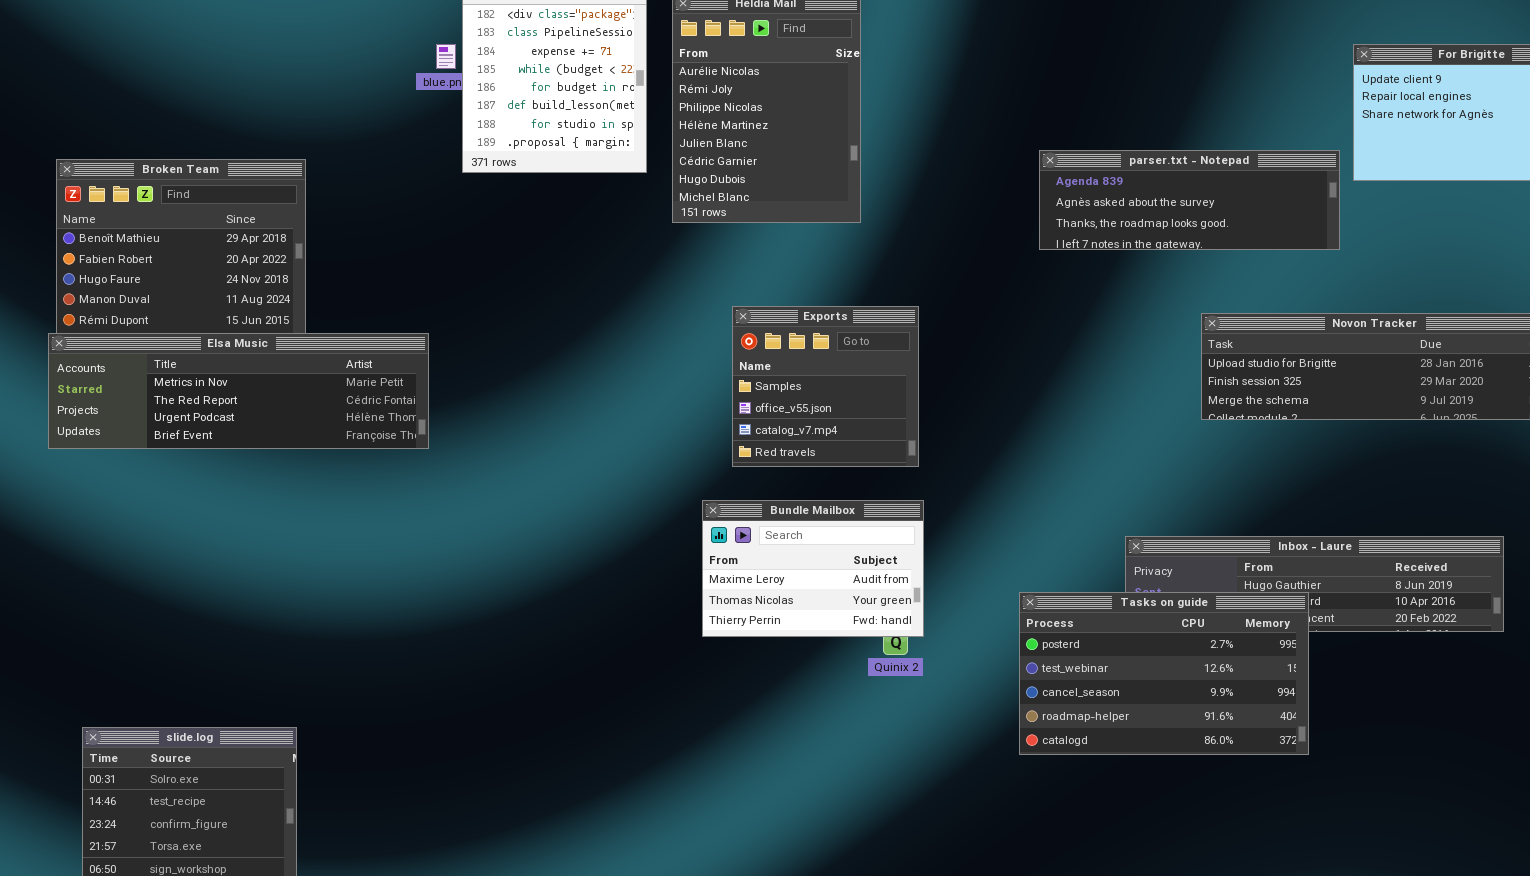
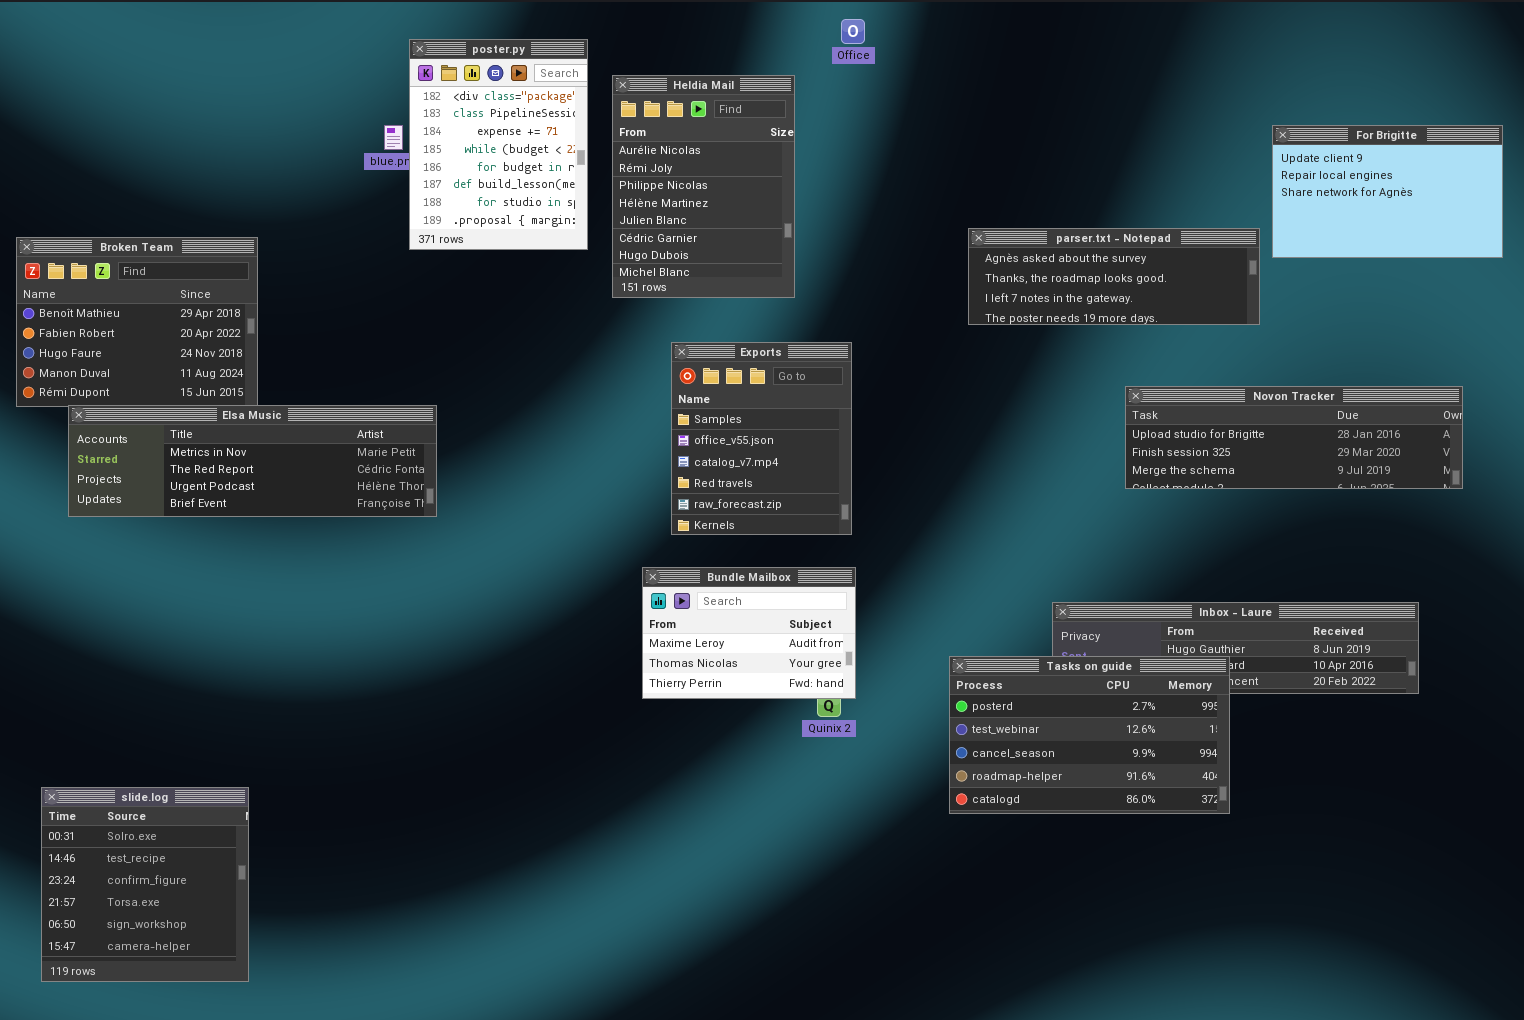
parser.txt - Notepad: [1039,150,1340,250] -> [968,228,1260,325], scrolled down 1 row
Exports: [732,306,919,467] -> [671,342,852,535], resized
Elsa Music: [48,333,429,449] -> [68,405,437,517], moved

